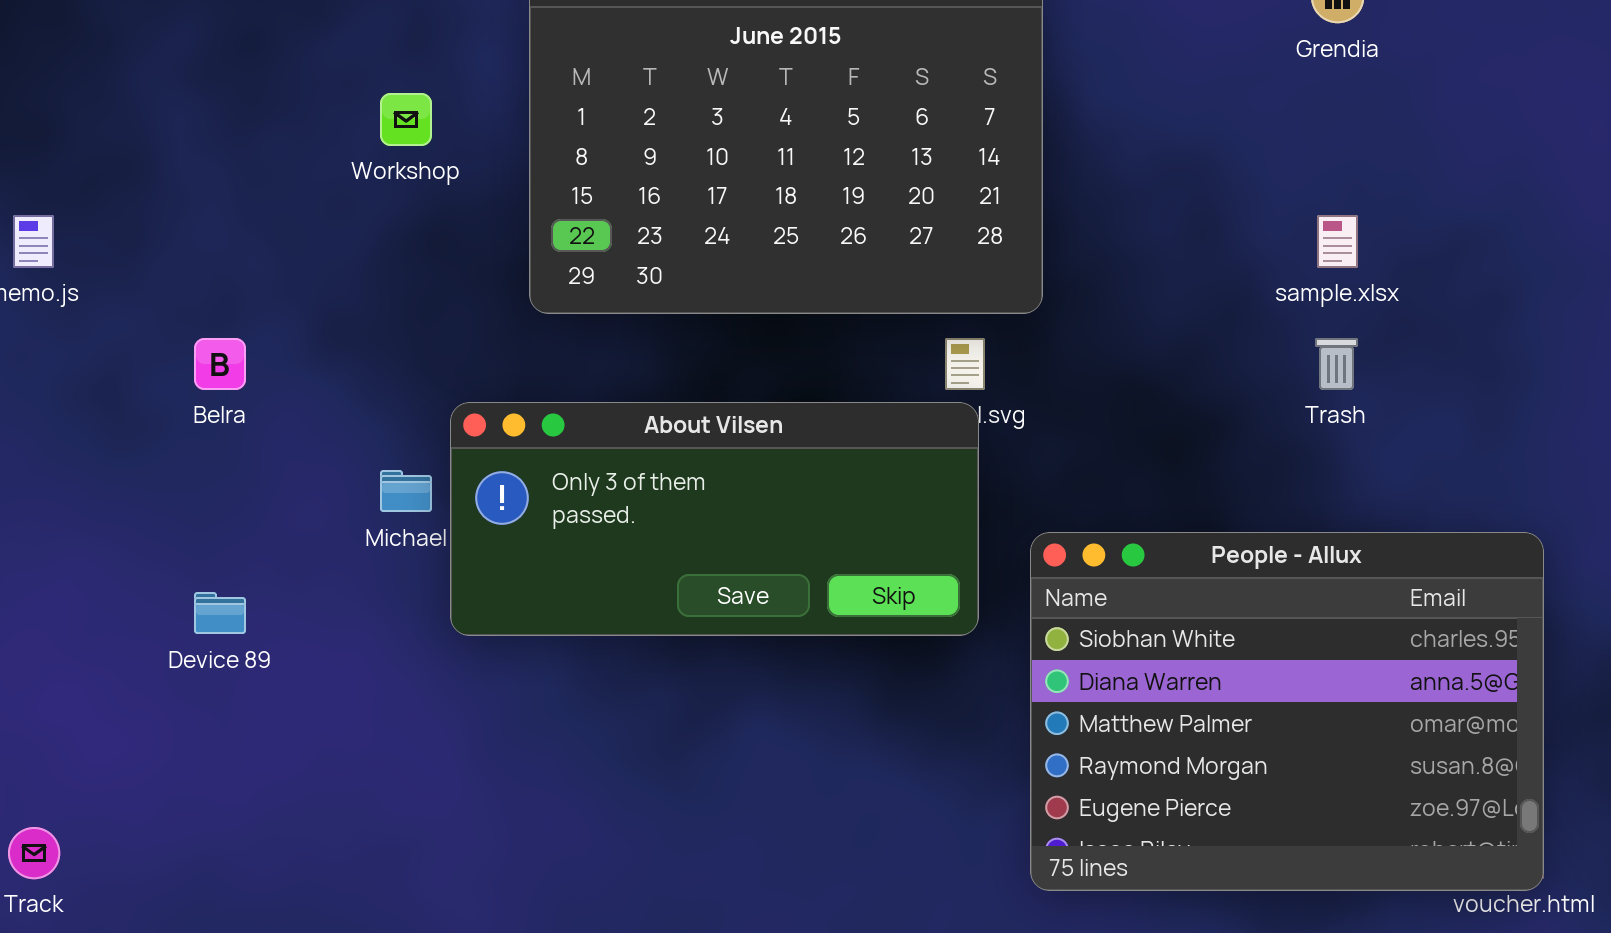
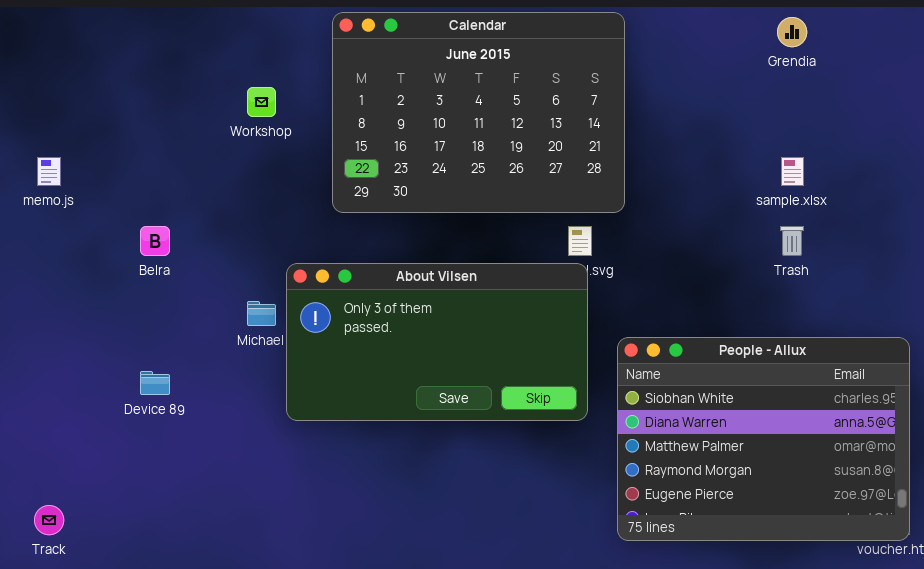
About Vilsen: [450,402,979,636] -> [286,263,588,421], resized

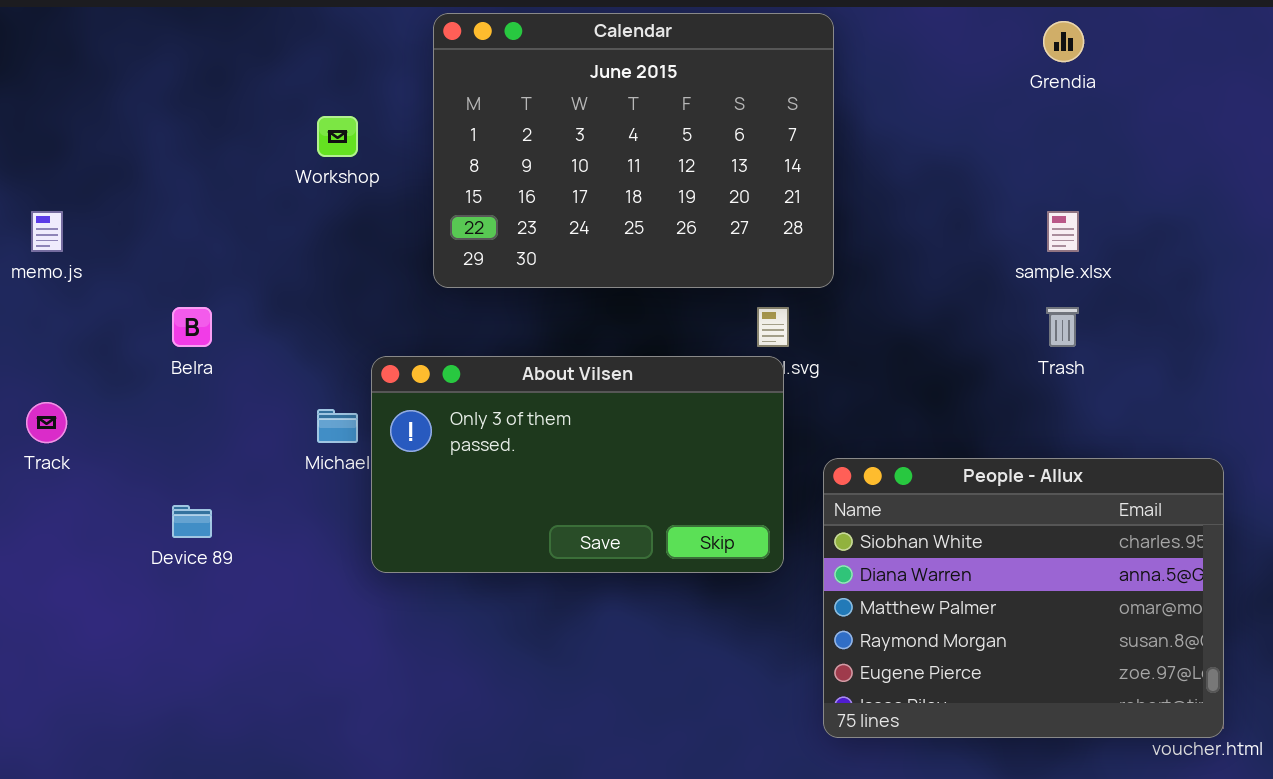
Track: [34,505,64,535] -> [26,402,67,443], moved

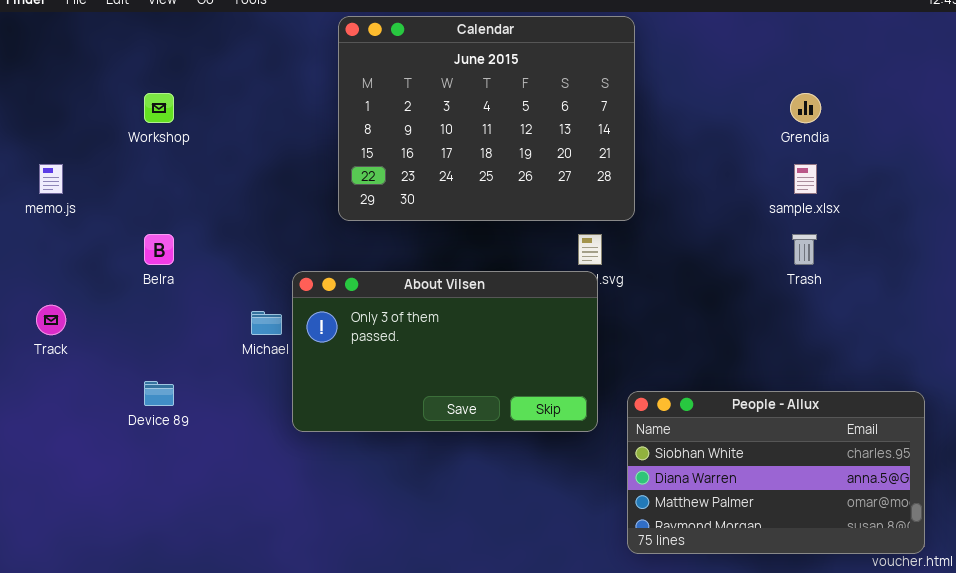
Grendia: [1043,21,1084,62] -> [790,93,821,123], moved
Workshop: [317,116,358,157] -> [144,93,174,123], moved
People - Allux: [823,458,1224,738] -> [627,391,925,554], resized

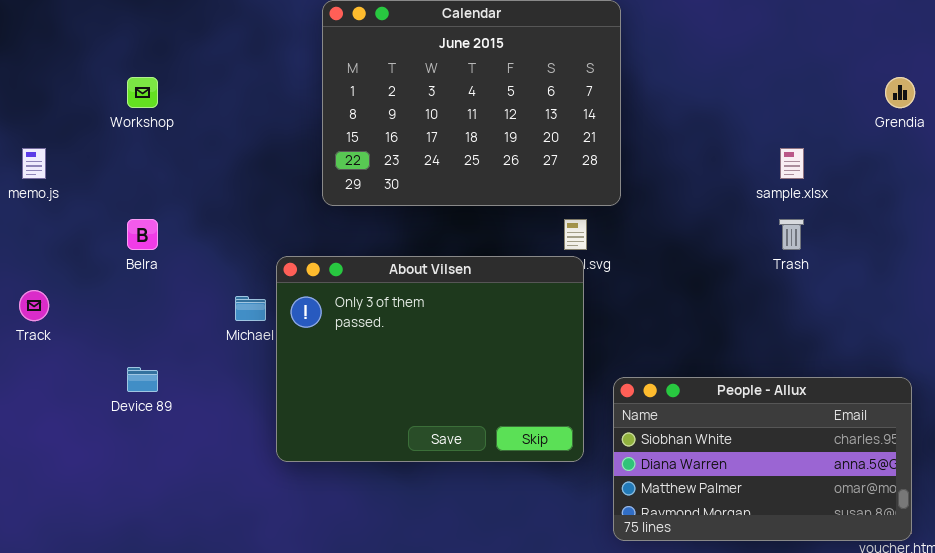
Grendia: [790,93,821,123] -> [885,77,915,108], moved
About Vilsen: [292,271,598,432] -> [276,256,584,462], resized

